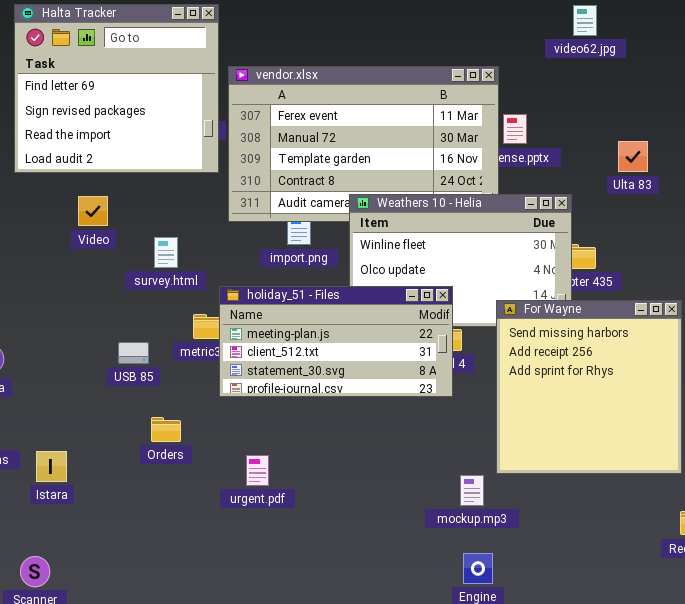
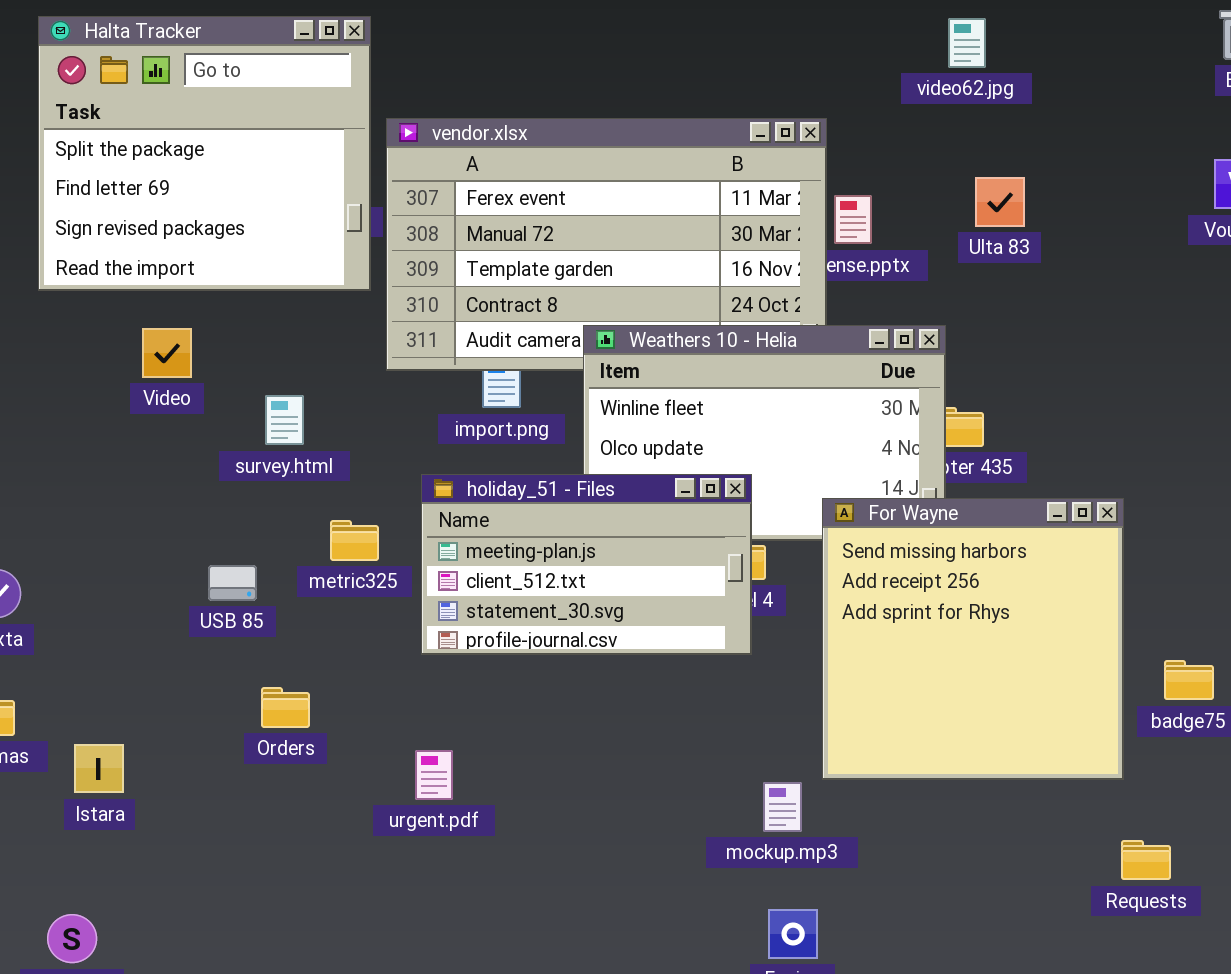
Halta Tracker: [14,4,219,173] -> [38,16,371,291], scrolled up 1 row
Ulta 83: [618,141,648,172] -> [975,177,1025,227], moved
holiday_51 - Files: [219,286,453,397] -> [421,474,752,655], resized

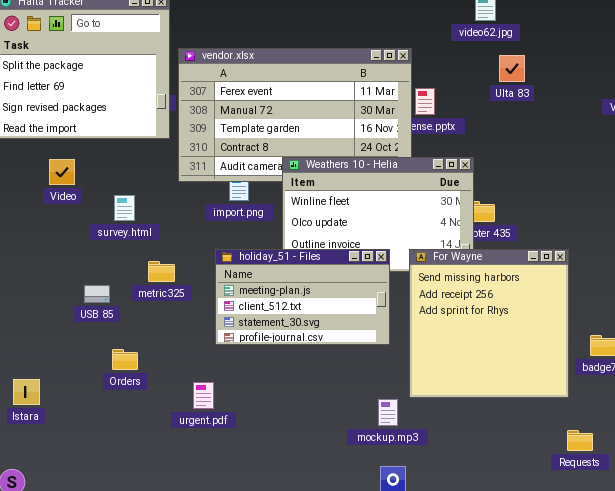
Ulta 83: [975,177,1025,227] -> [499,55,525,82], moved
holiday_51 - Files: [421,474,752,655] -> [215,249,390,345], moved

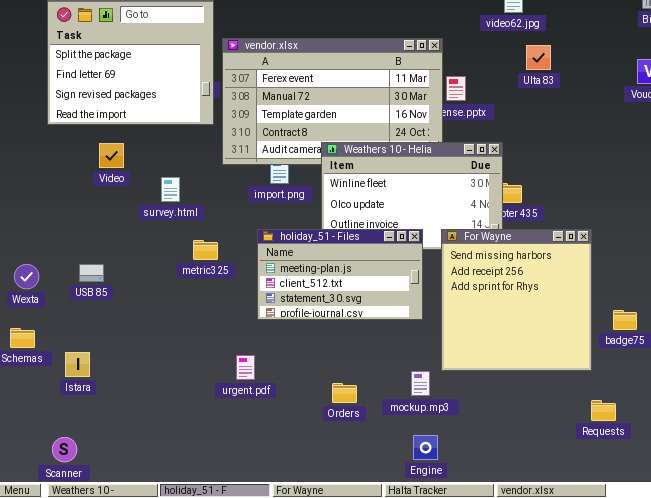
USB 85: [84,285,110,303] -> [79,264,104,282], moved
Orders: [112,349,138,370] -> [332,383,357,403], moved

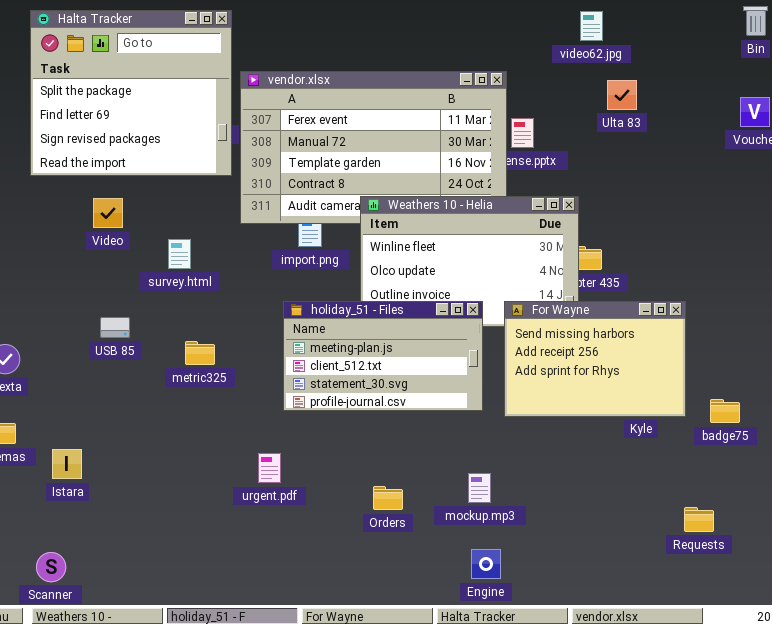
For Wayne: [441,229,592,371] -> [504,301,686,417], resized
metric325: [193,240,218,260] -> [185,341,215,365], moved
USB 85: [79,264,104,282] -> [100,317,130,338], moved

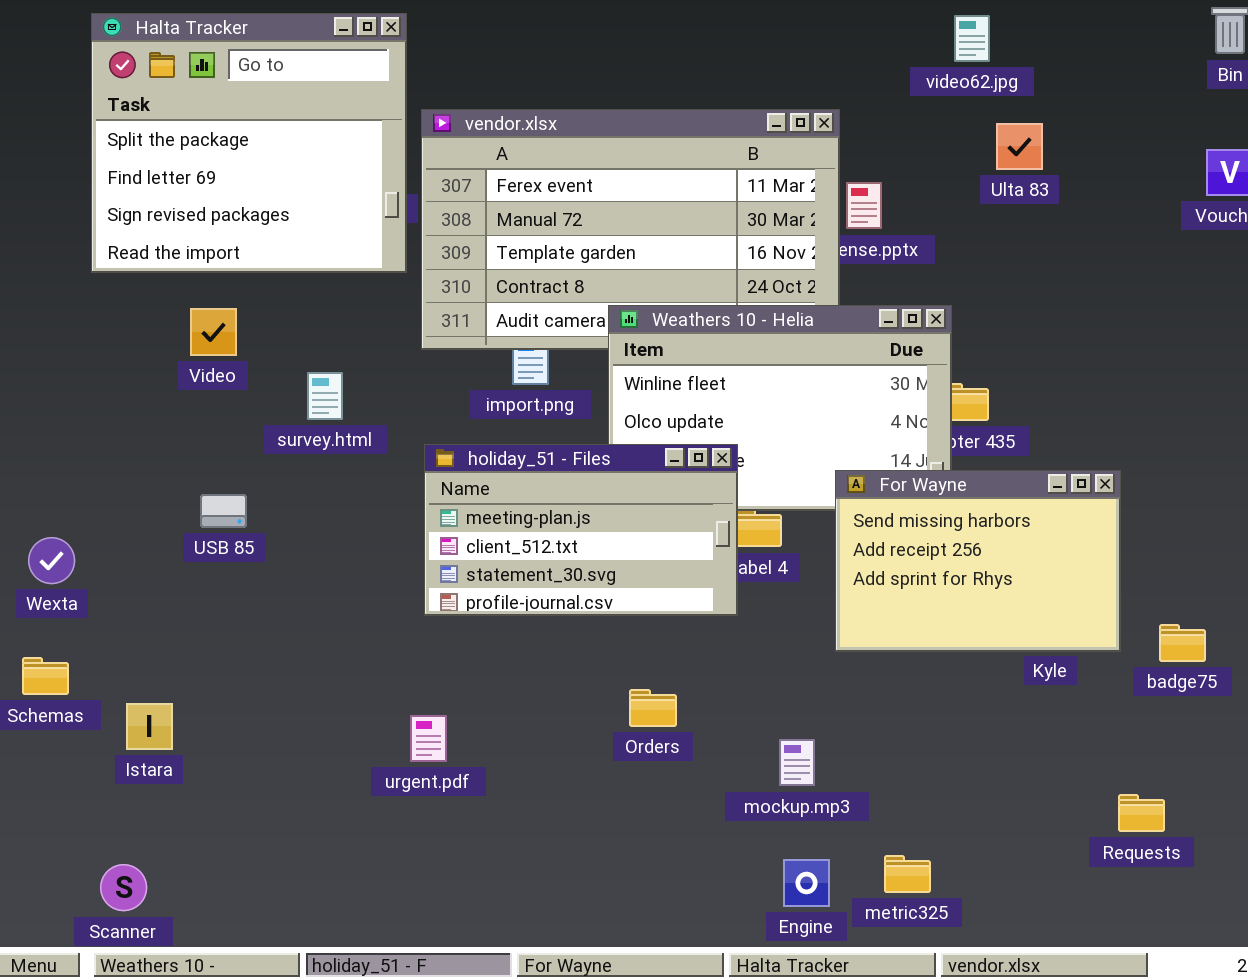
holiday_51 - Files: [283,301,483,411] -> [424,444,738,616], moved
metric325: [185,341,215,365] -> [884,855,931,893], moved
urgent.pdf: [258,453,281,483] -> [410,715,447,762], moved
Orders: [373,486,403,510] -> [629,689,677,727], moved

